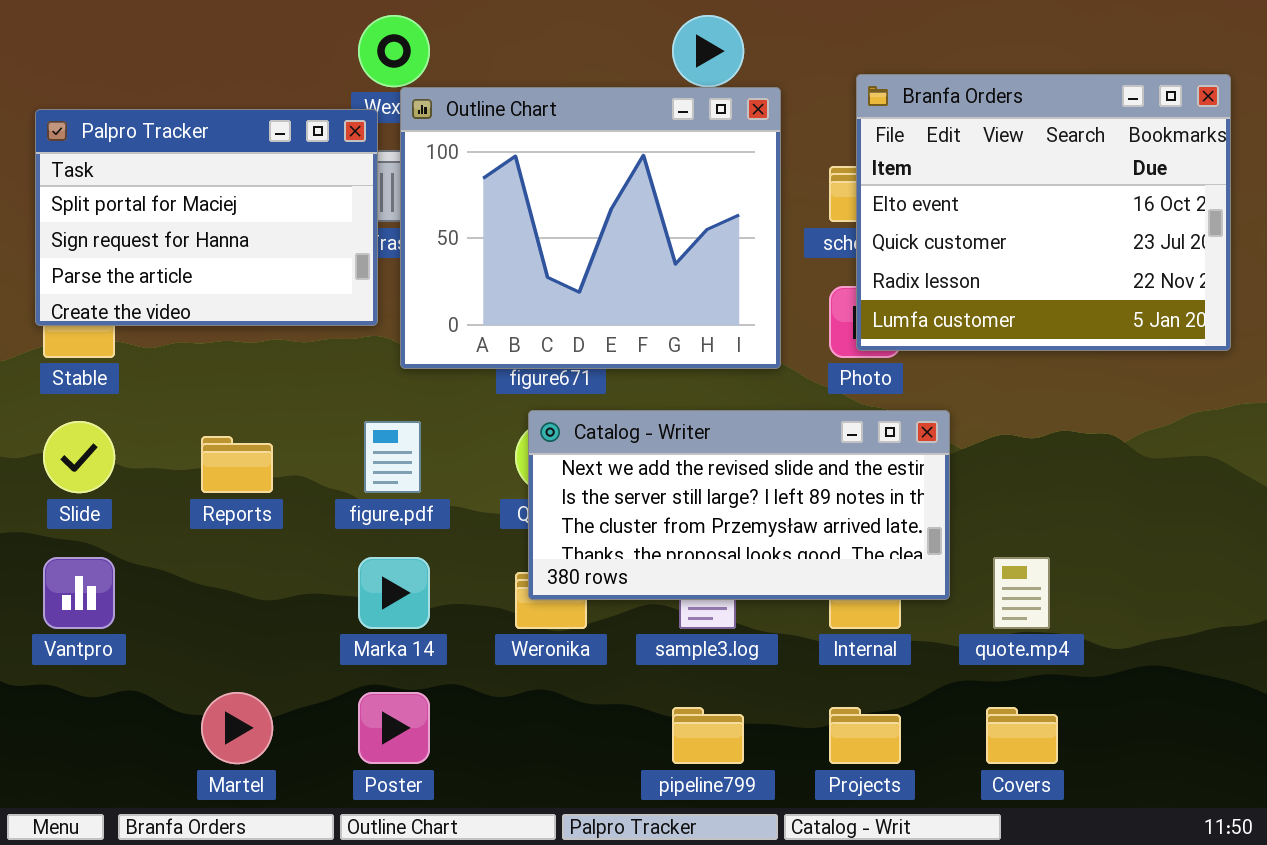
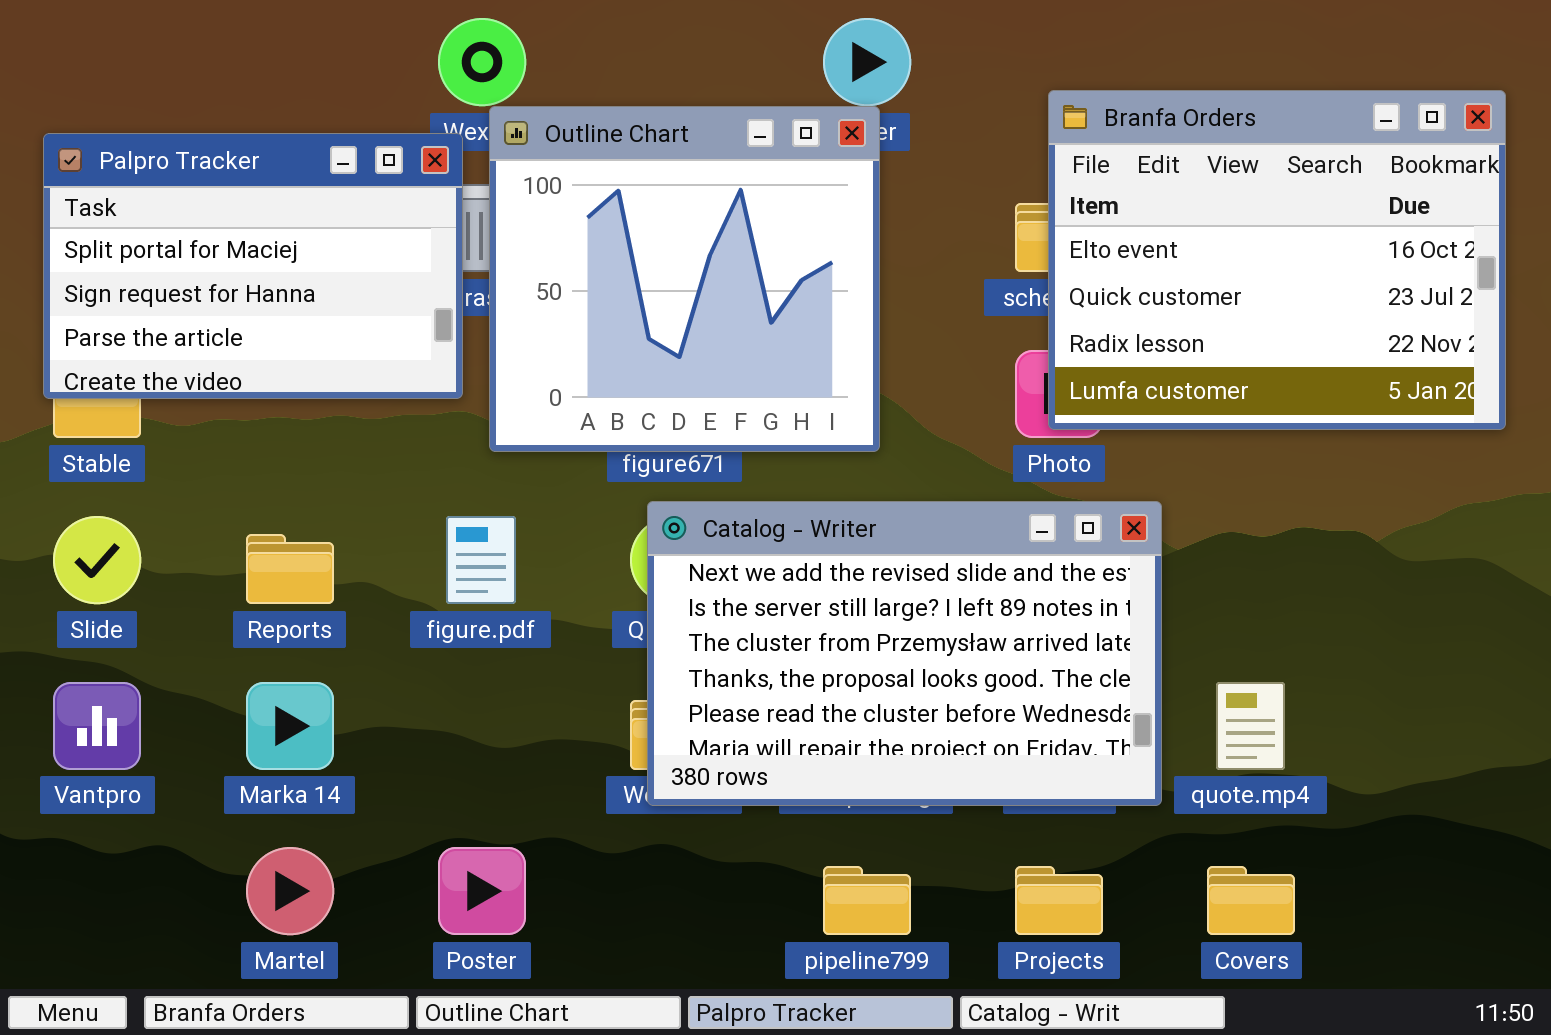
Outline Chart: [400,87,781,369] -> [489,106,880,452], resized
Catalog - Writer: [528,410,950,600] -> [647,501,1162,806], resized
Marka 14: [358,557,430,629] -> [246,682,334,770], moved

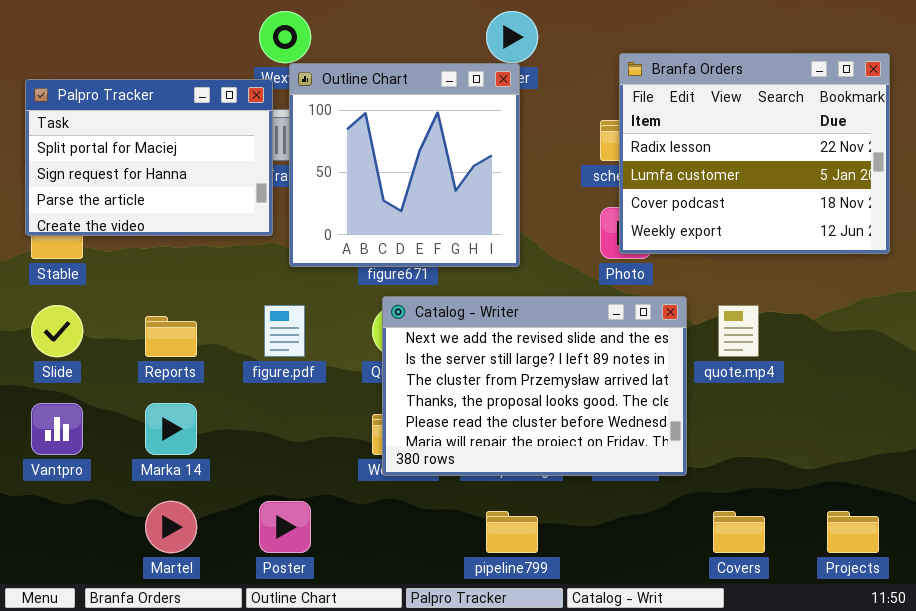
Branfa Orders: [1048,90,1506,430] -> [619,53,890,254], scrolled down 2 rows
quote.mp4: [1216,682,1285,770] -> [718,305,759,357], moved
Projects: [1015,866,1103,935] -> [827,511,879,553], moved

